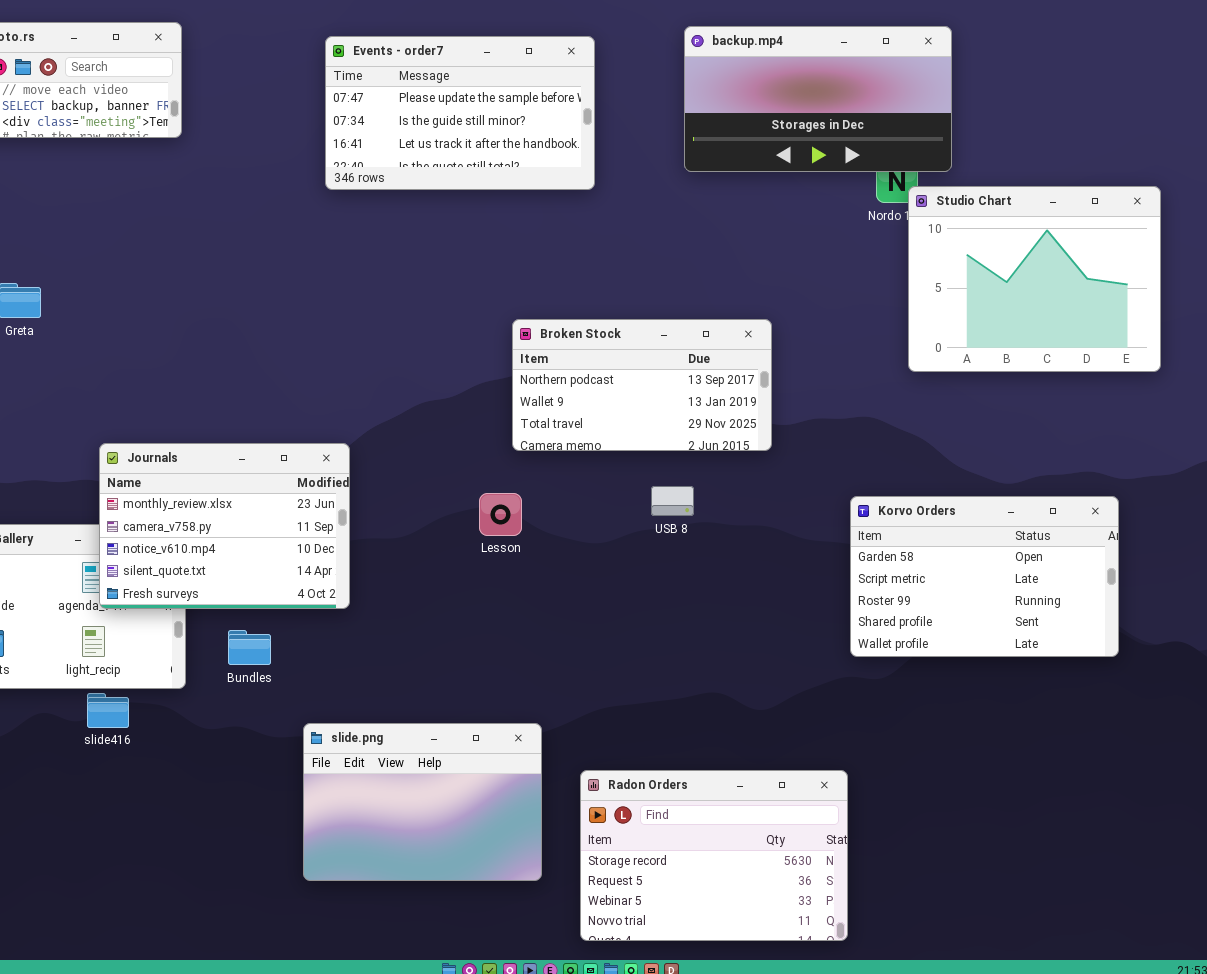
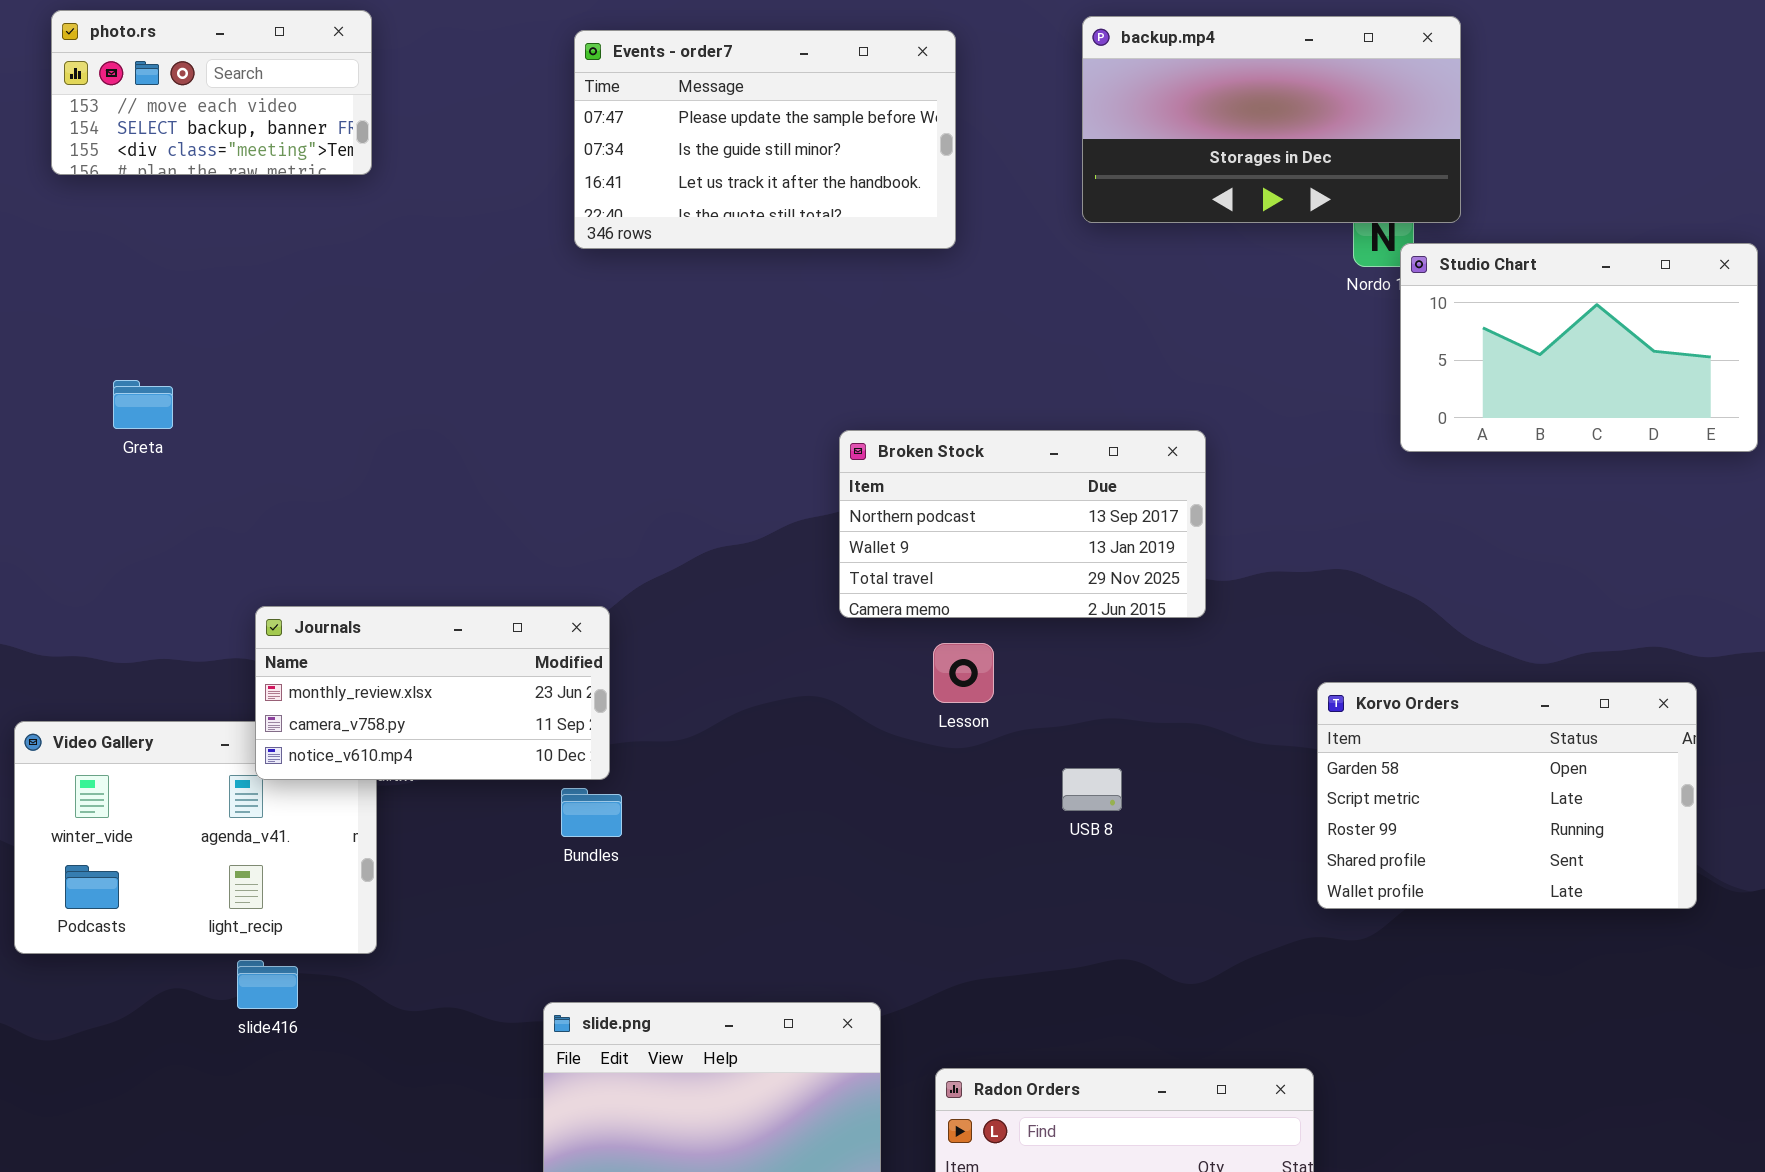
Studio Chart: [908,186,1161,372] -> [1400,243,1758,452], resized
Journals: [99,443,350,609] -> [255,606,610,780], resized
USB 8: [651,486,694,516] -> [1062,768,1122,811], moved
Lesson: [479,493,522,536] -> [933,643,994,703], moved
Bundles: [228,630,271,665] -> [561,788,622,837], moved

